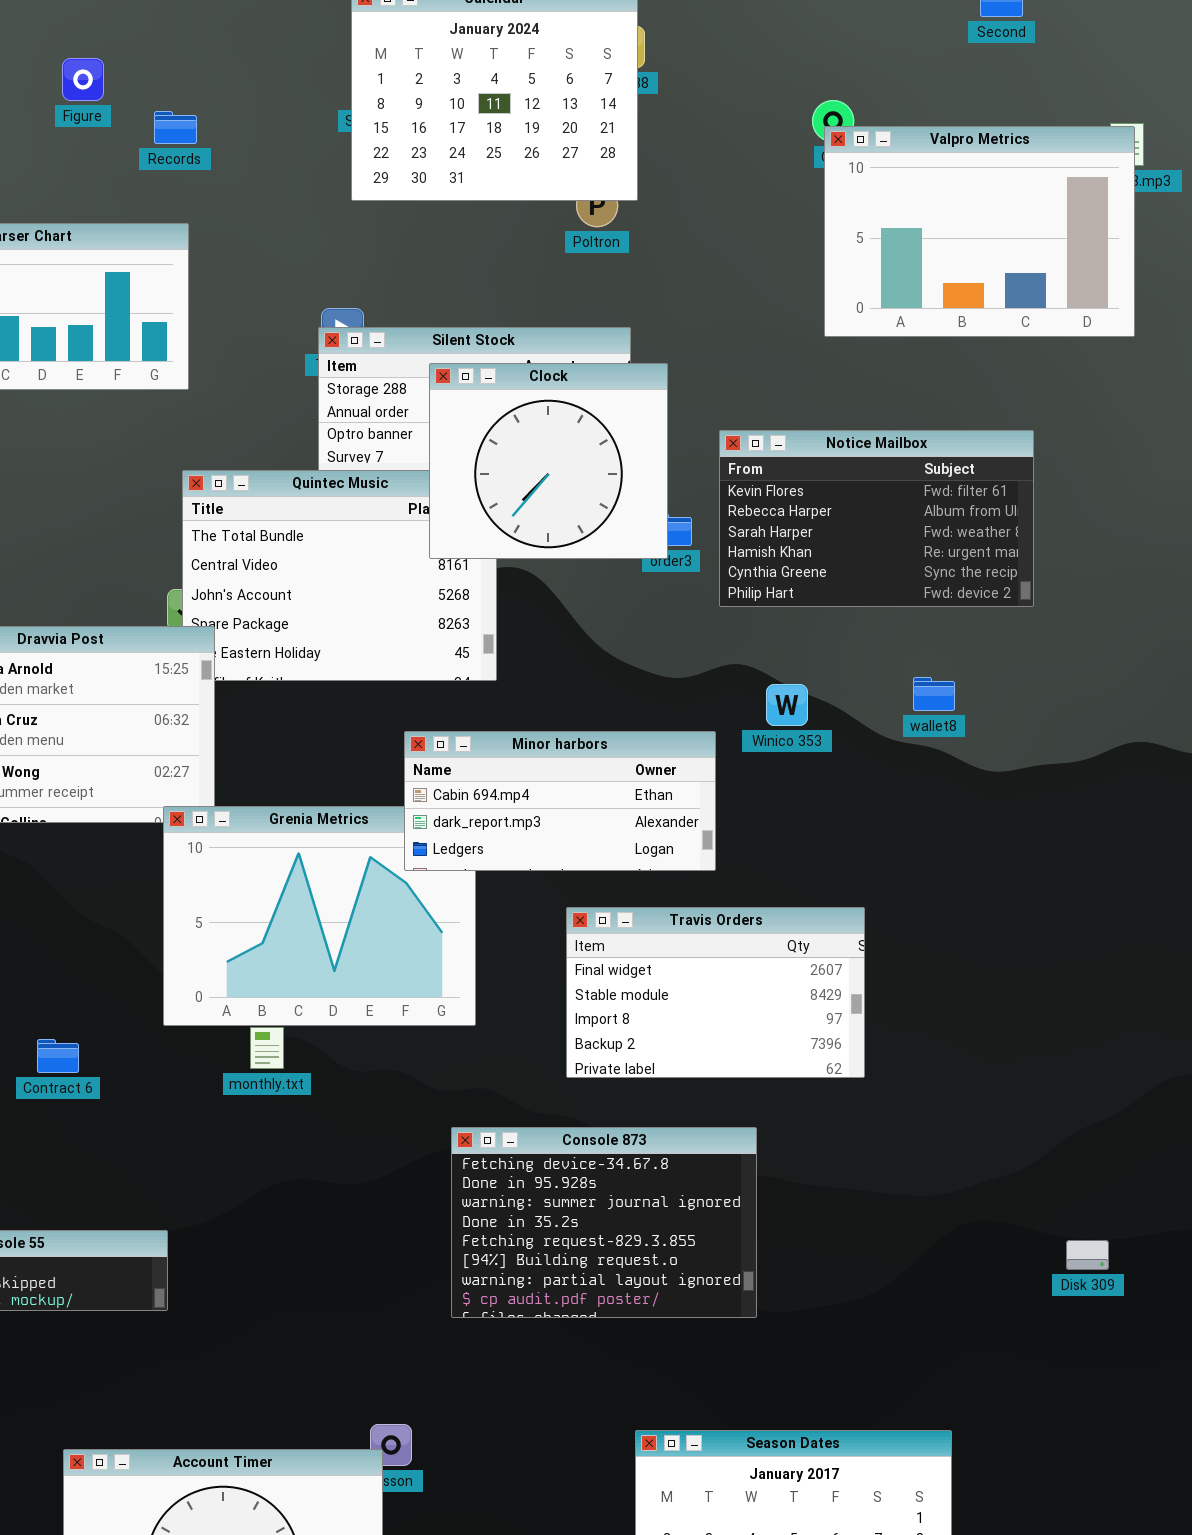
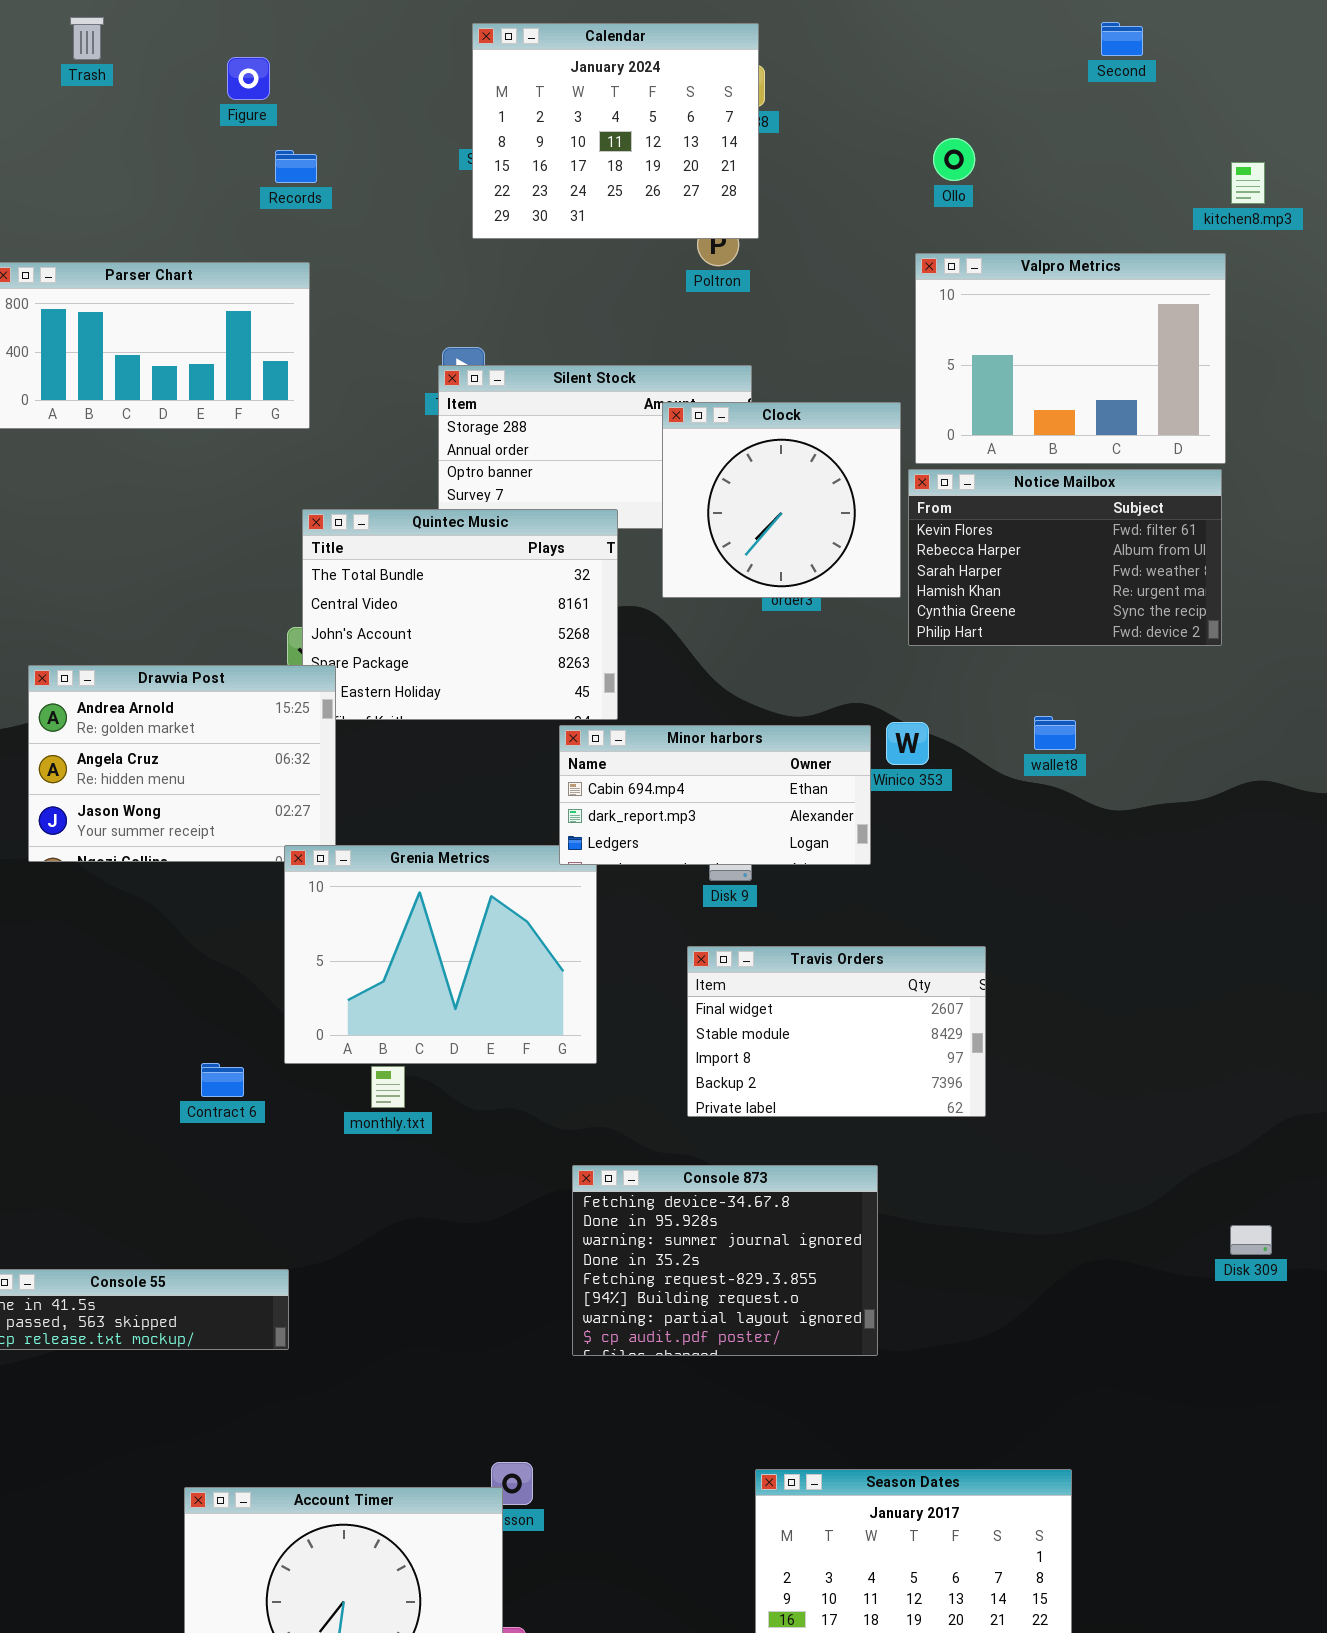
Figure: [62,58,104,101] -> [227,57,270,100], moved
Valpro Metrics: [824,126,1135,337] -> [915,253,1226,464], moved
Clock: [429,363,668,559] -> [662,402,901,598], moved
Notice Mailbox: [719,430,1034,607] -> [908,469,1222,646], moved
Minor harbors: [404,731,716,871] -> [559,725,871,865], moved
Contract 6: [37,1039,79,1073] -> [201,1063,244,1097], moved
Disk 309: [1066,1240,1109,1270] -> [1230,1225,1272,1255], moved

